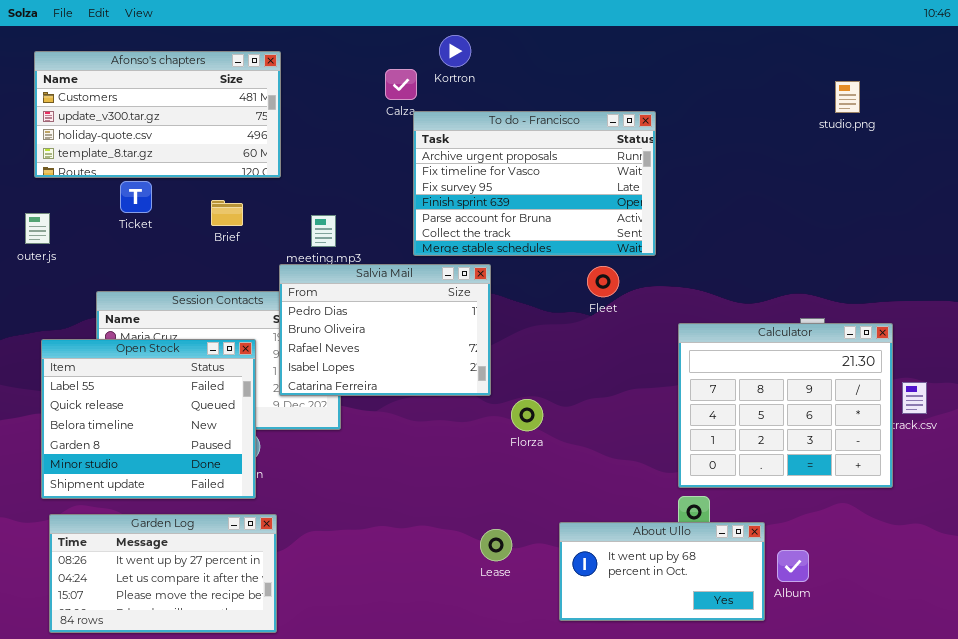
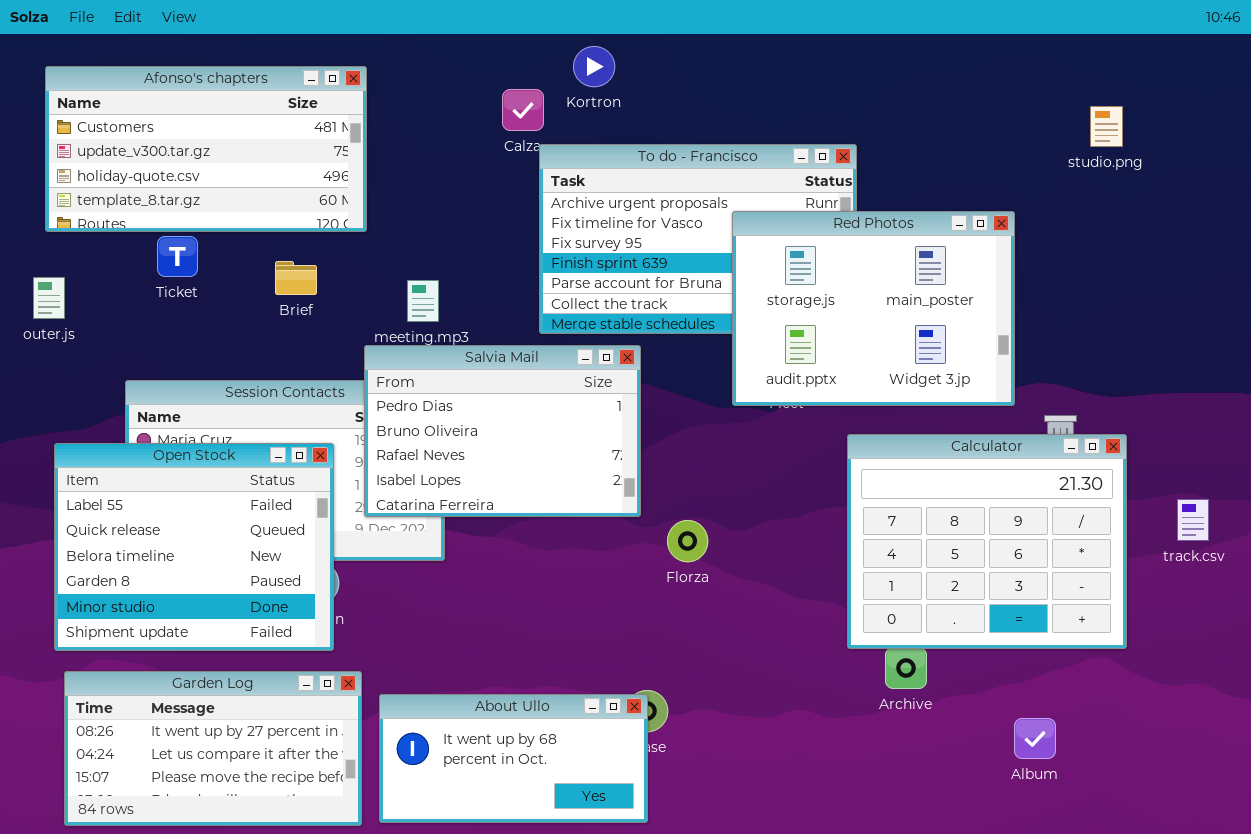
Red Photos: none -> [732,211,1015,406], opened
Calculator: [678,323,893,488] -> [847,434,1127,649], moved
About Ullo: [559,522,765,621] -> [379,694,648,823], moved

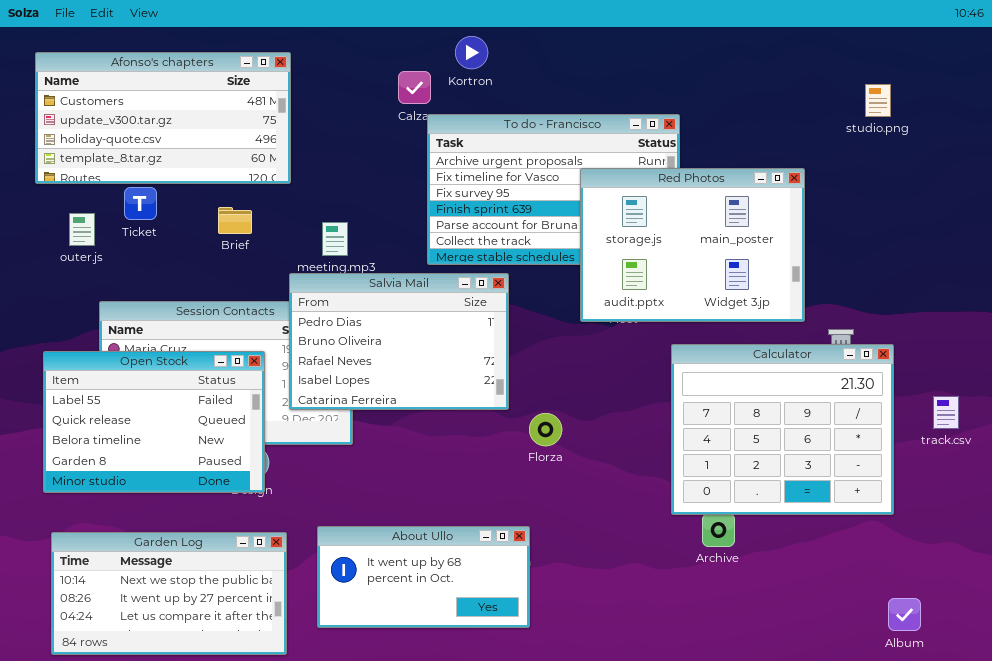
outer.js: [33,277,65,319] -> [69,213,95,246], moved
Open Stock: [54,443,334,651] -> [43,351,265,493], resized
Garden Log: [64,671,362,826] -> [51,532,287,655], scrolled up 1 row
About Ullo: [379,694,648,823] -> [317,526,530,628], moved
Album: [1014,718,1056,759] -> [888,598,921,631], moved

